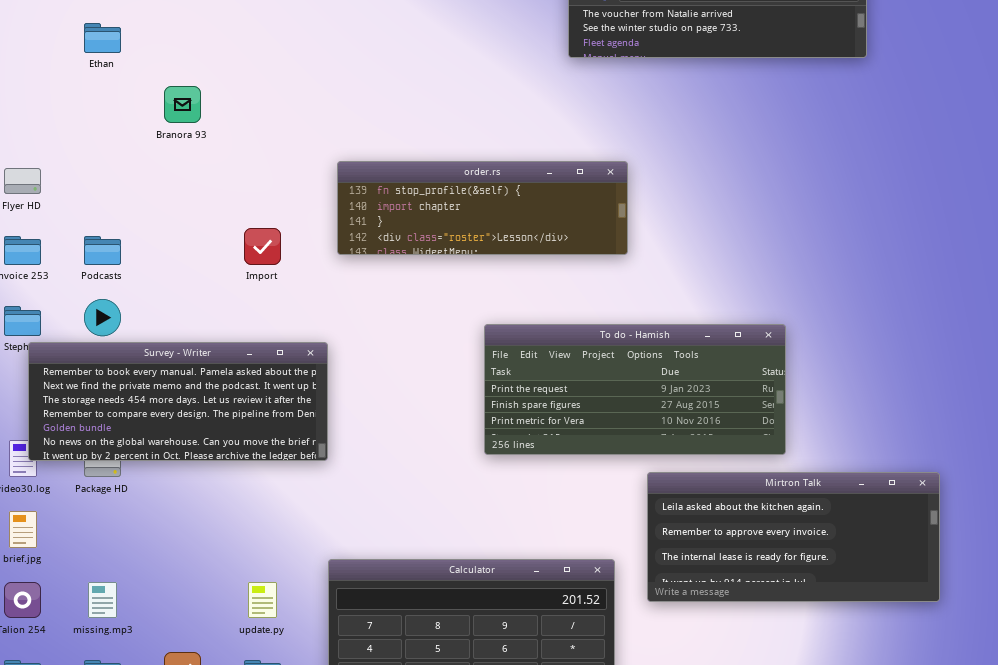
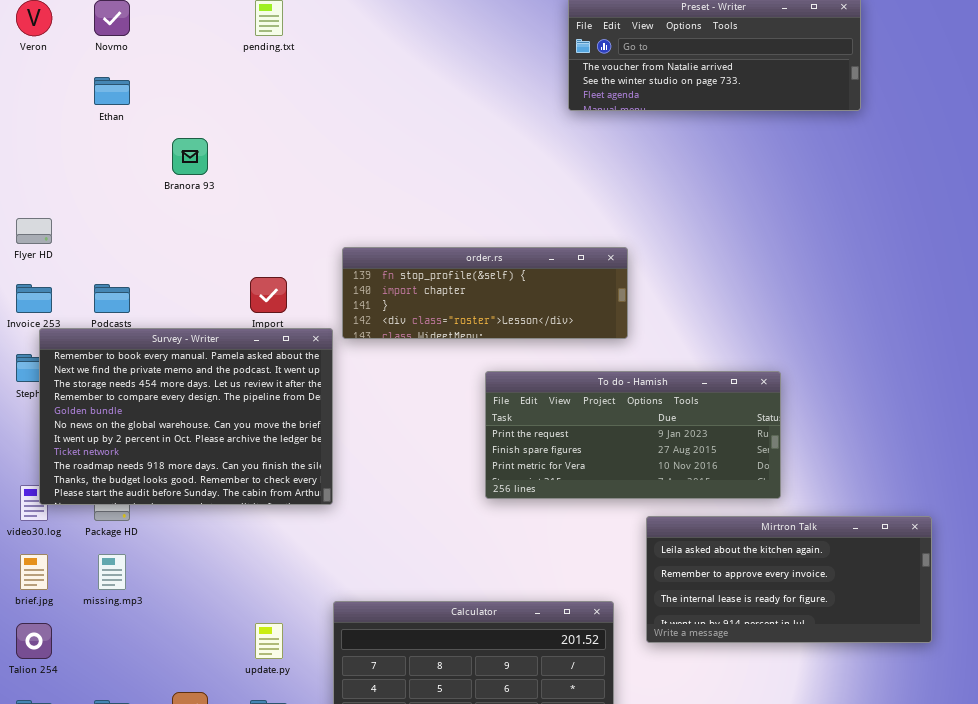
order.rs: [337,161,628,255] -> [342,247,628,339], moved
Survey - Writer: [28,342,328,461] -> [39,328,333,505], resized
missing.mp3: [88,582,117,618] -> [98,554,126,590], moved

